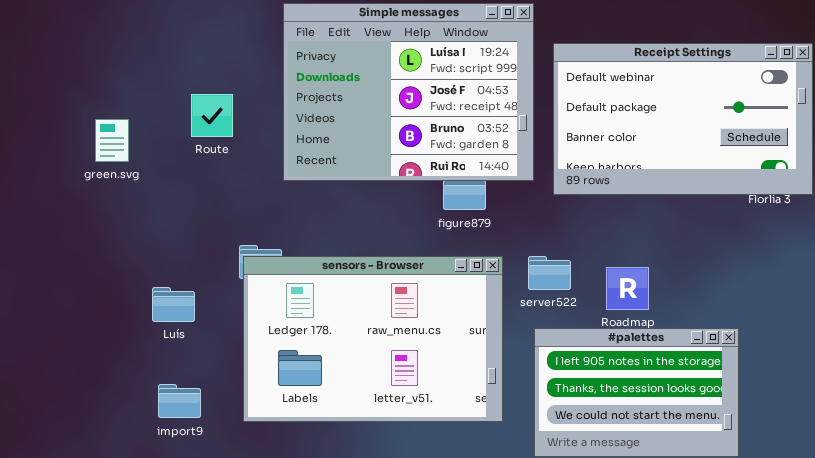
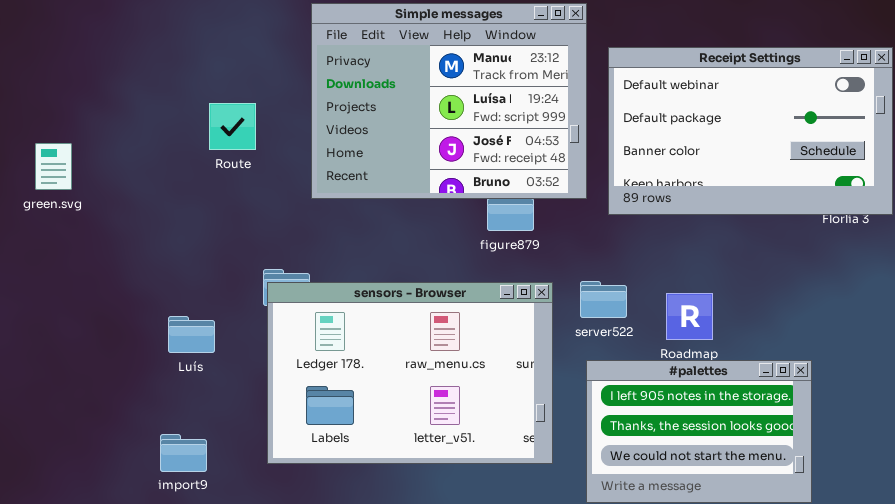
Simple messages: [283,3,534,181] -> [311,3,587,199], scrolled up 1 row
green.svg: [95,119,129,162] -> [35,143,72,190], moved
import9: [158,384,201,418] -> [160,434,207,472], moved

